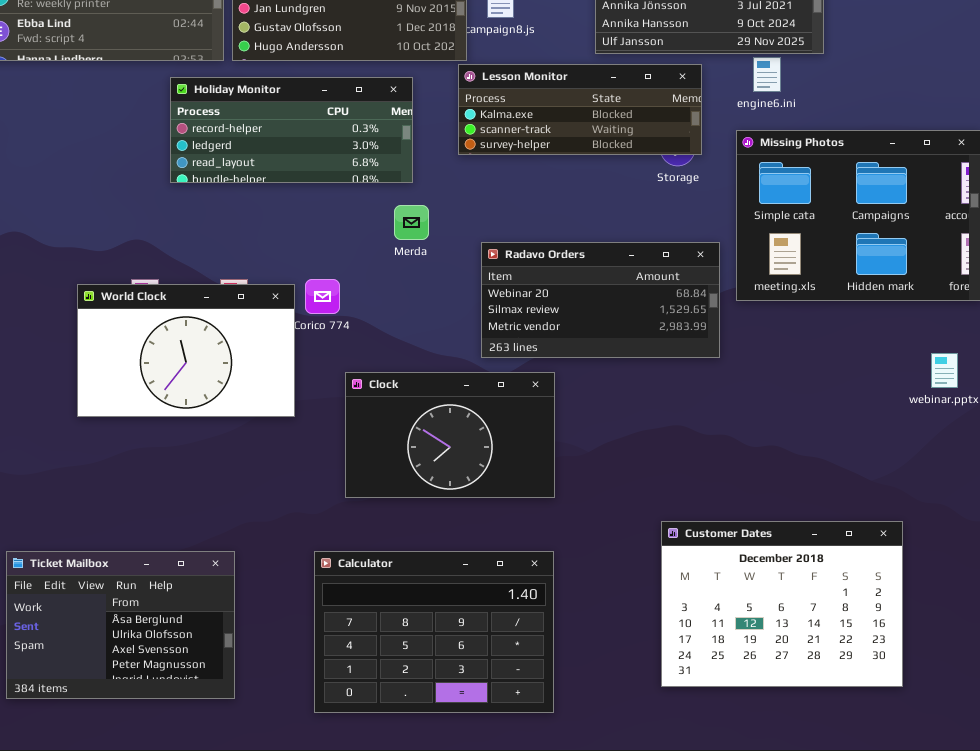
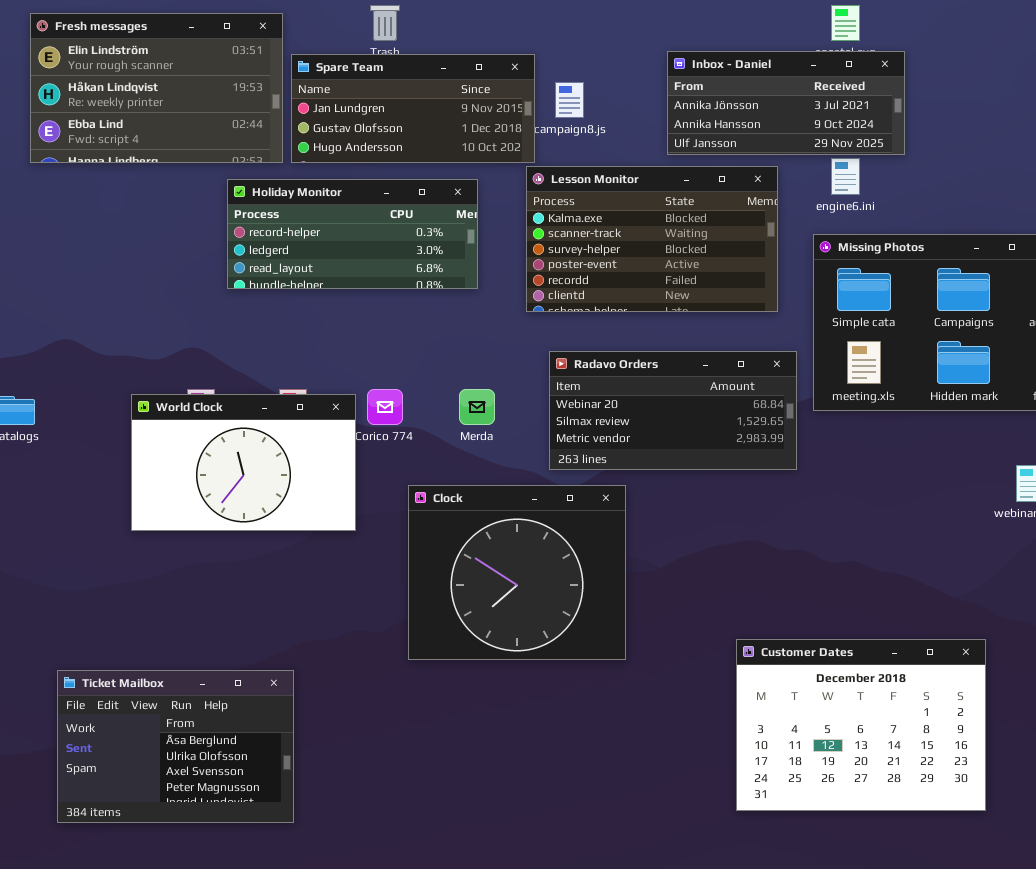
Lesson Monitor: [458,64,702,155] -> [526,166,778,312], resized
Merda: [394,205,429,240] -> [459,389,495,425], moved
Clock: [345,372,555,498] -> [408,485,626,660], resized
Calculator: [314,551,554,713] -> none, closed

